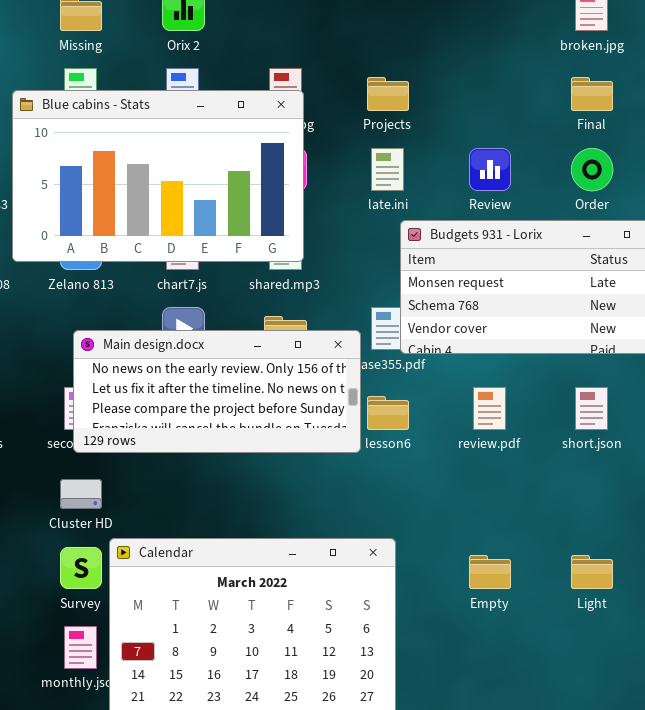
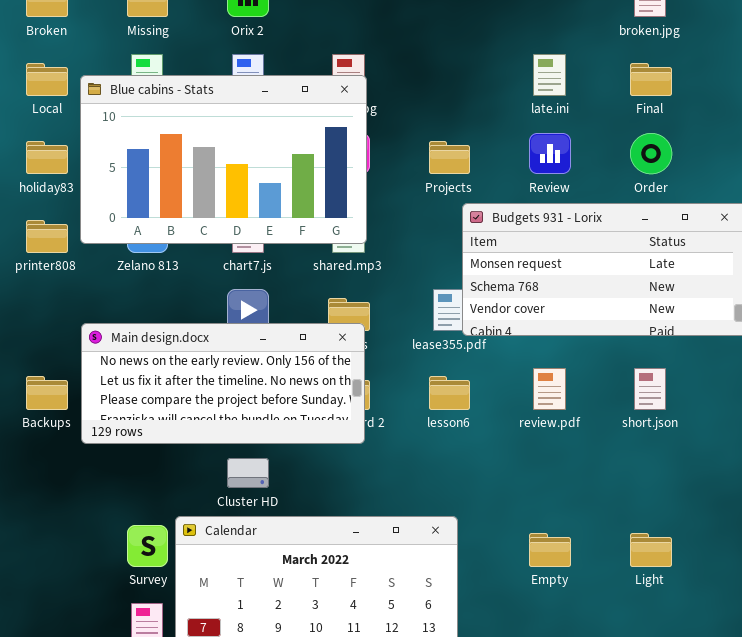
Projects: [367,77,409,111] -> [429,141,470,174], moved
late.ini: [371,148,404,191] -> [533,54,566,96], moved
Main design.docx: [73,330,361,453] -> [81,323,365,444], moved
Cluster HD: [60,479,102,509] -> [227,458,269,488], moved

